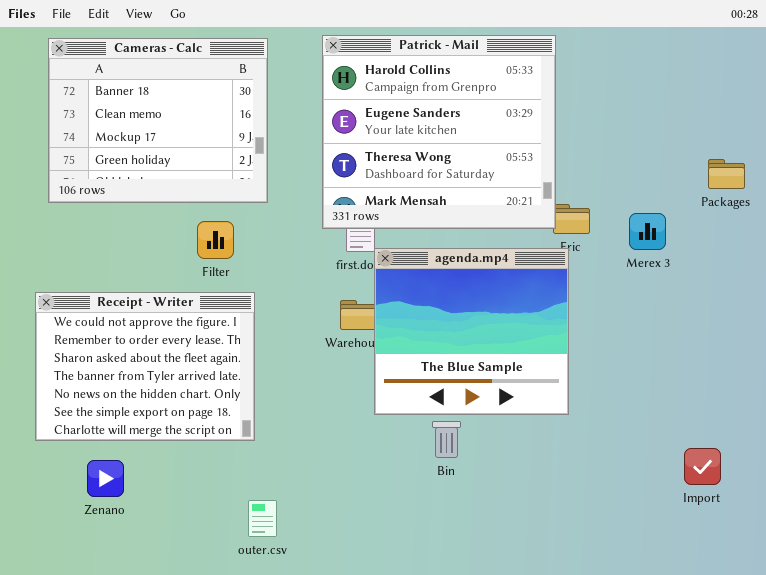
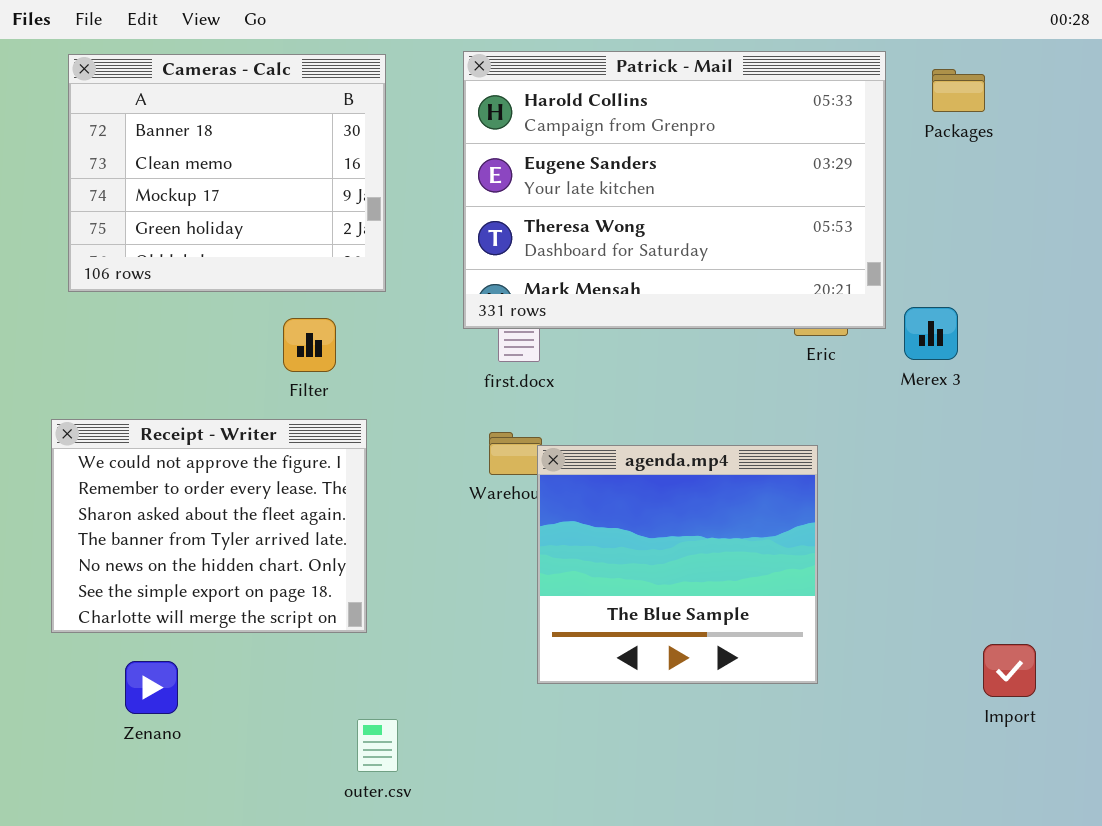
Patrick - Mail: [322,35,556,229] -> [463,51,886,329], resized
Packages: [708,159,745,189] -> [932,69,985,112], moved
agenda.mp4: [374,248,569,415] -> [537,445,818,684], moved

